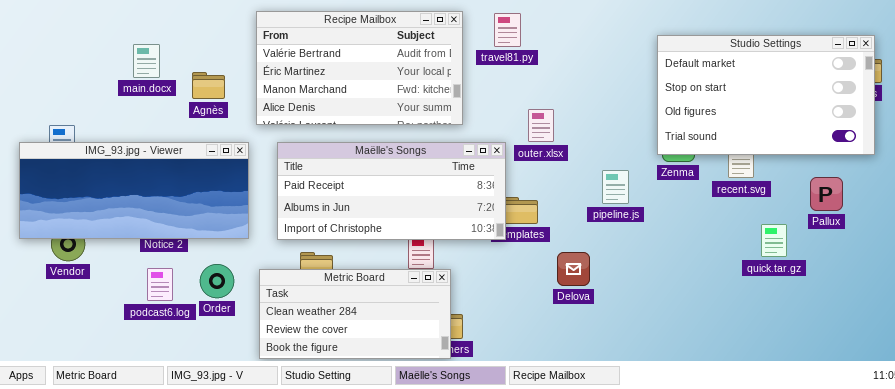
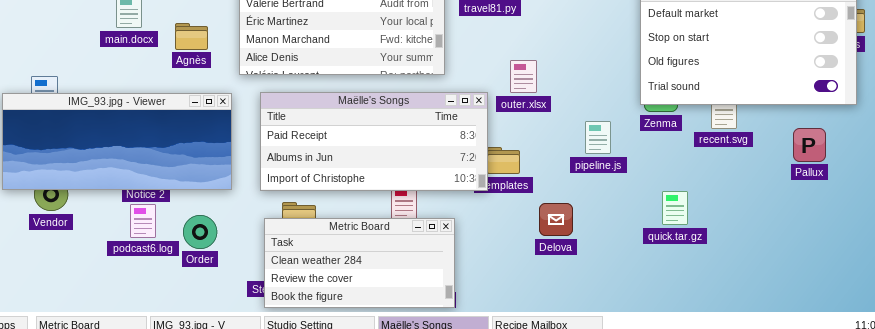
quick.tar.gz: [761,224,787,257] -> [662,191,688,225], moved
podcast6.log: [147,268,173,301] -> [130,204,156,238], moved
Metric Board: [259,269,451,359] -> [264,218,455,308], moved

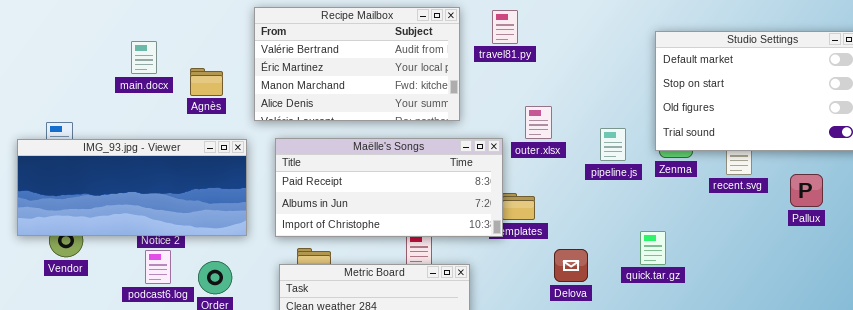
pipeline.js: [585,121,611,154] -> [600,128,626,161], moved
Pallux: [793,128,826,162] -> [790,174,823,207], moved
quick.tar.gz: [662,191,688,225] -> [640,231,666,265], moved

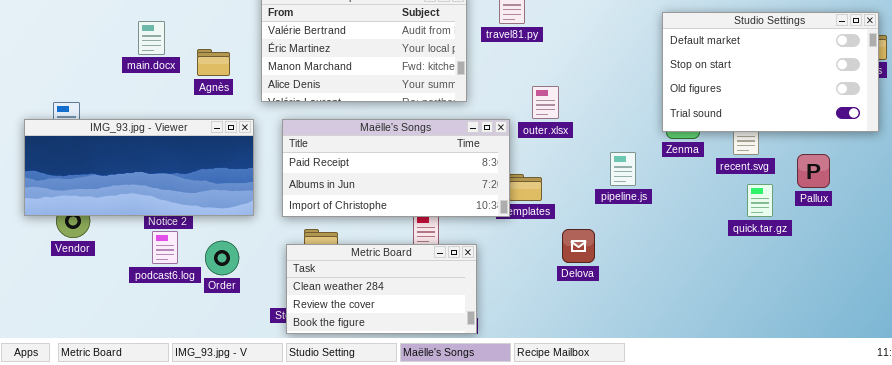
pipeline.js: [600,128,626,161] -> [610,152,636,186], moved
quick.tar.gz: [640,231,666,265] -> [747,184,773,217], moved

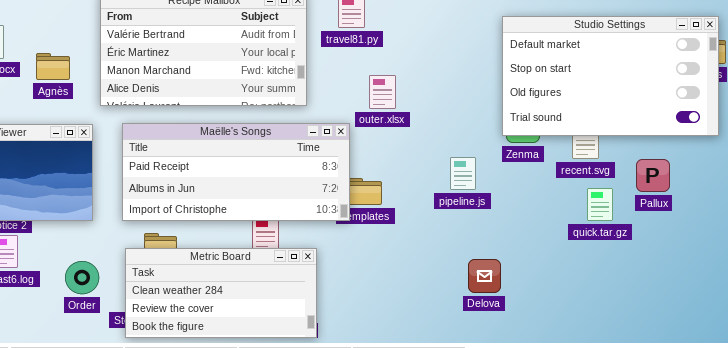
outer.xlsx: [532,86,559,119] -> [369,75,396,109], moved
Delova: [562,229,595,263] -> [468,259,501,293], moved
Order: [205,241,239,275] -> [65,261,99,294], moved

